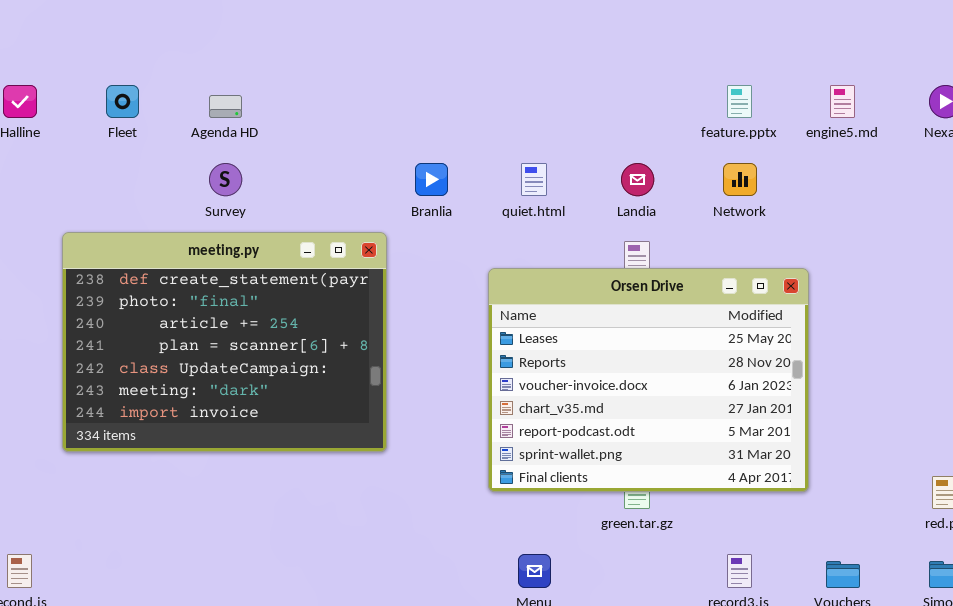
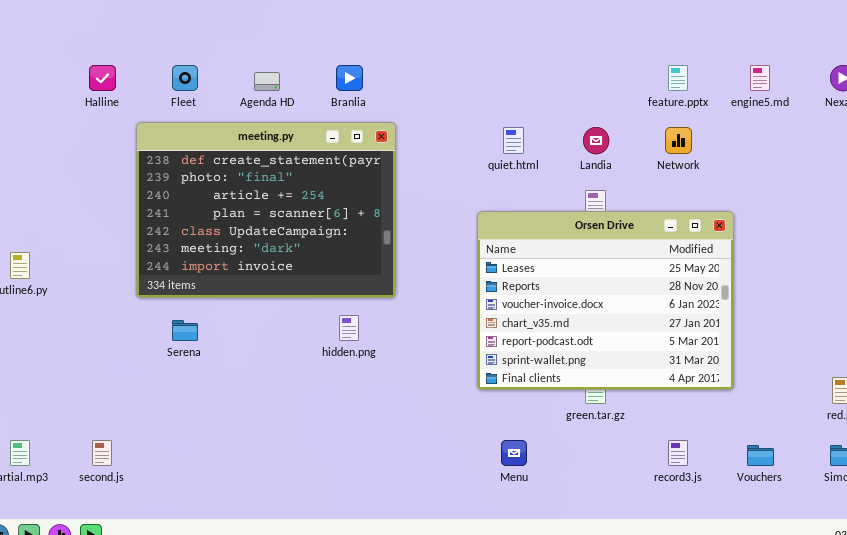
Branlia: [415,163,448,196] -> [336,65,363,91], moved
meeting.py: [62,232,387,452] -> [136,122,396,298], moved

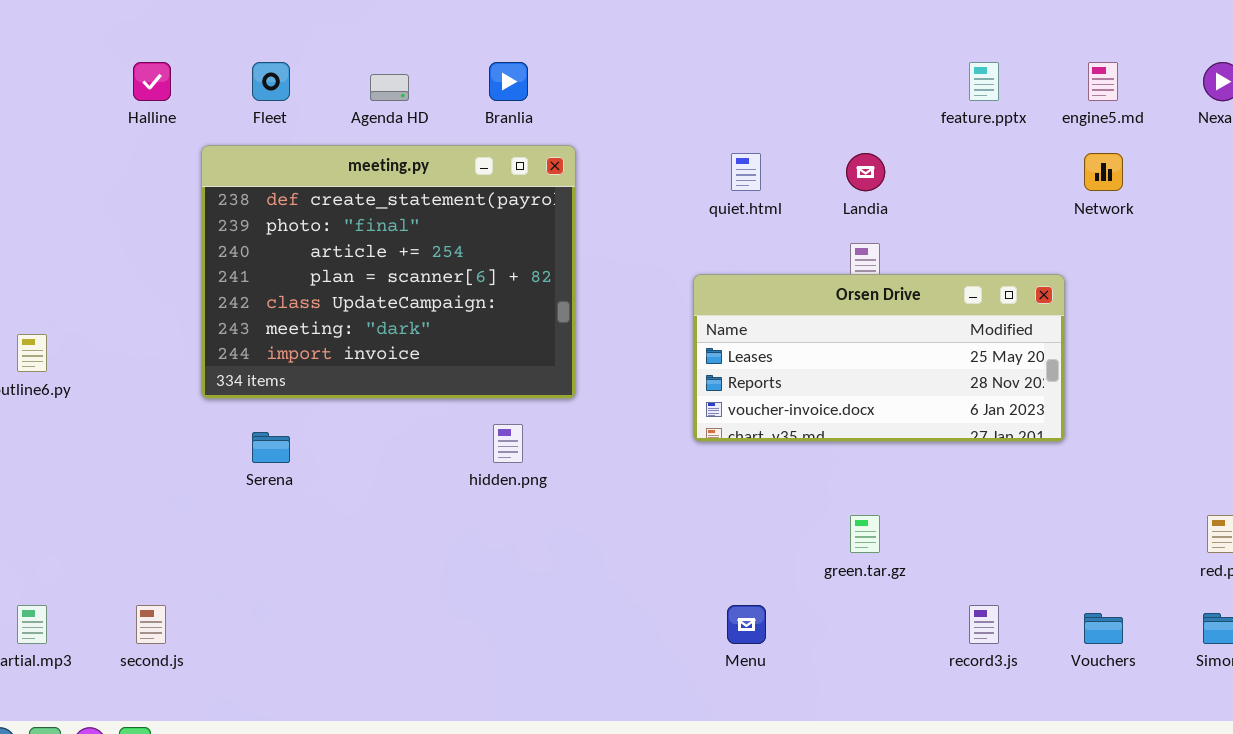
Network: [665,127,692,154] -> [1084,153,1123,191], moved
Orsen Drive: [477,211,734,390] -> [693,274,1065,442], resized

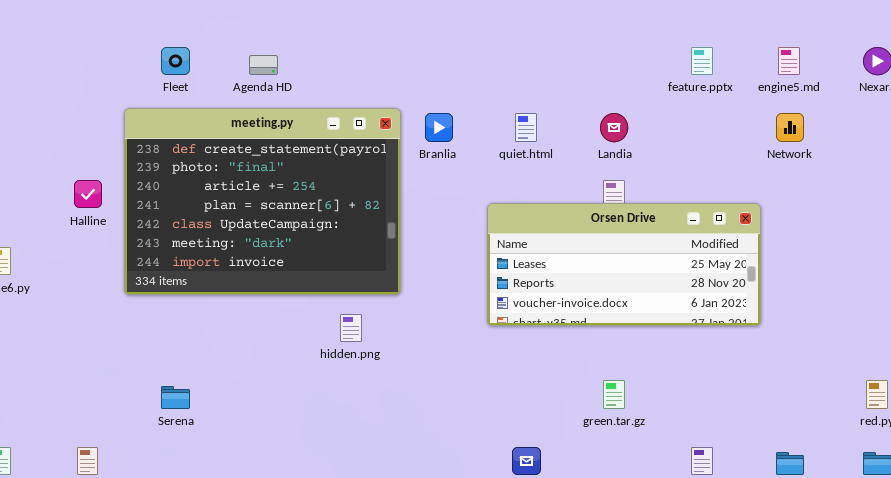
Halline: [133,62,171,101] -> [74,180,102,208], moved
Branlia: [489,62,528,101] -> [425,113,453,142], moved
Serena: [252,432,290,463] -> [161,386,190,409], moved

